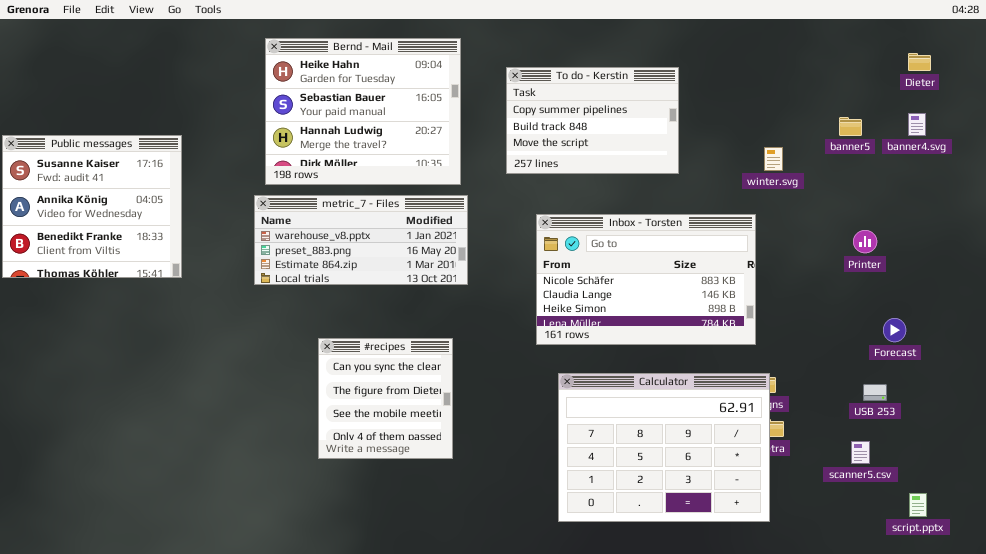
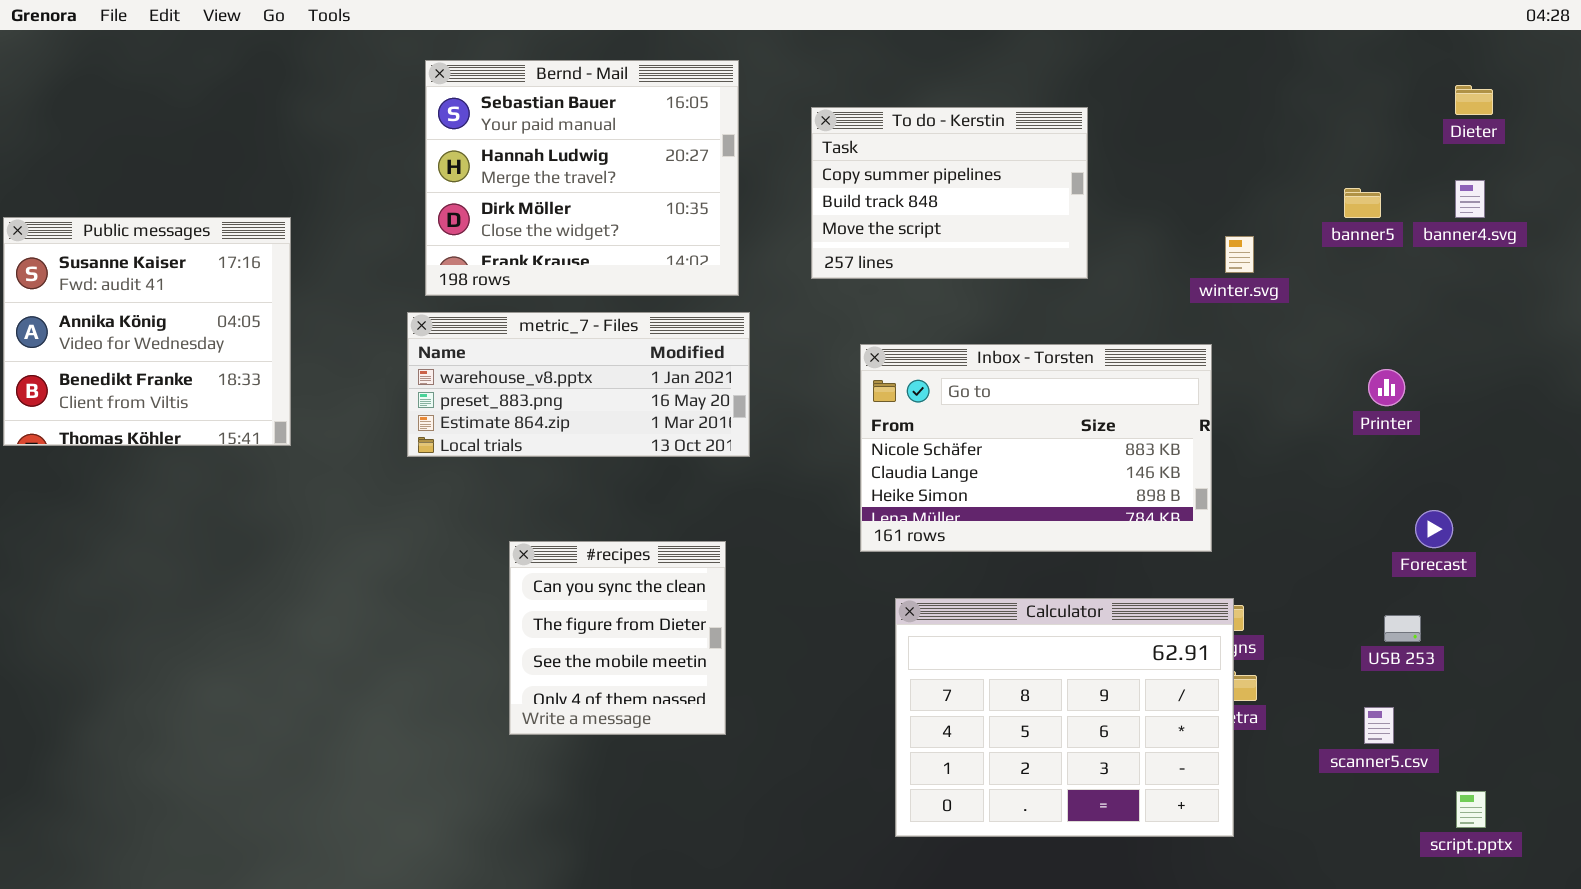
Bernd - Mail: [265,38,461,185] -> [425,60,739,296], scrolled down 1 row

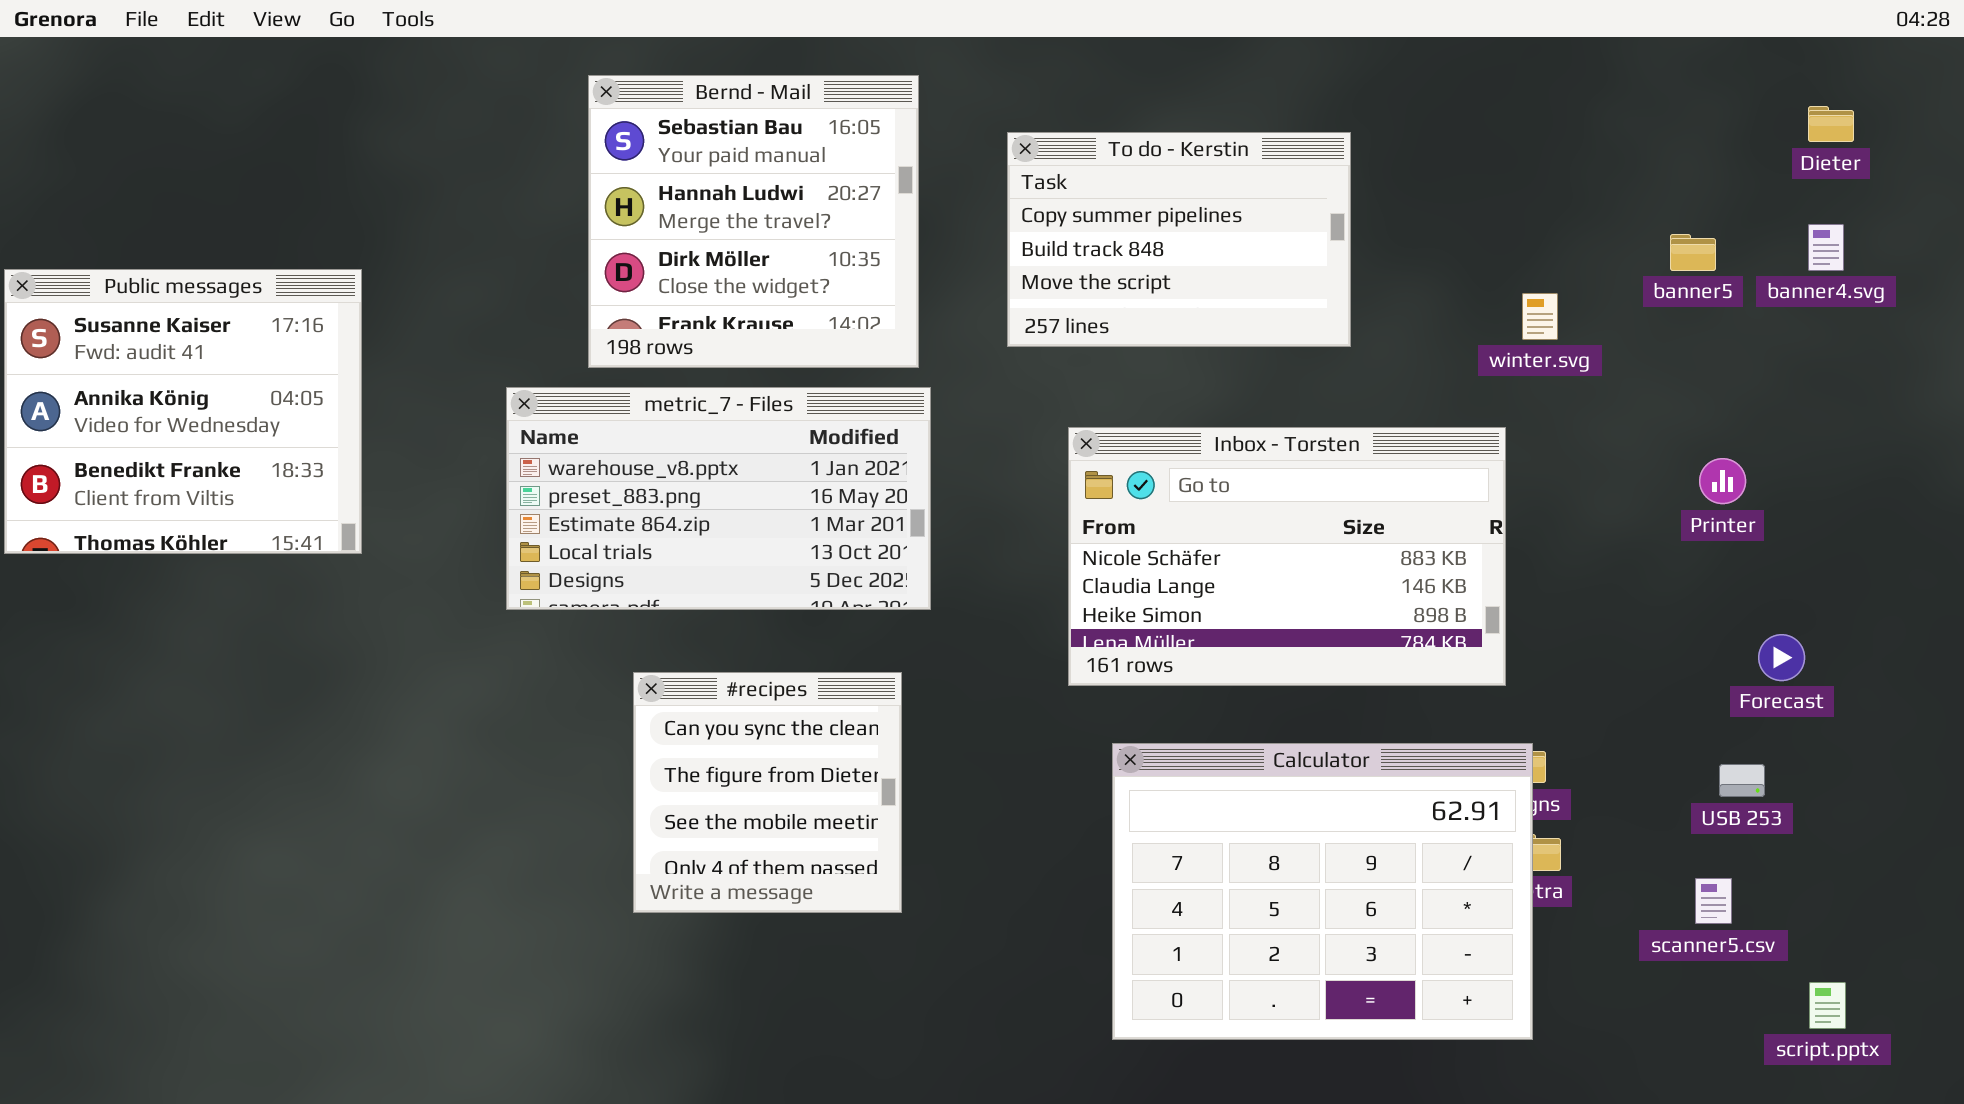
Bernd - Mail: [425,60,739,296] -> [588,75,919,368], resized
metric_7 - Files: [407,312,750,457] -> [506,387,931,610], resized

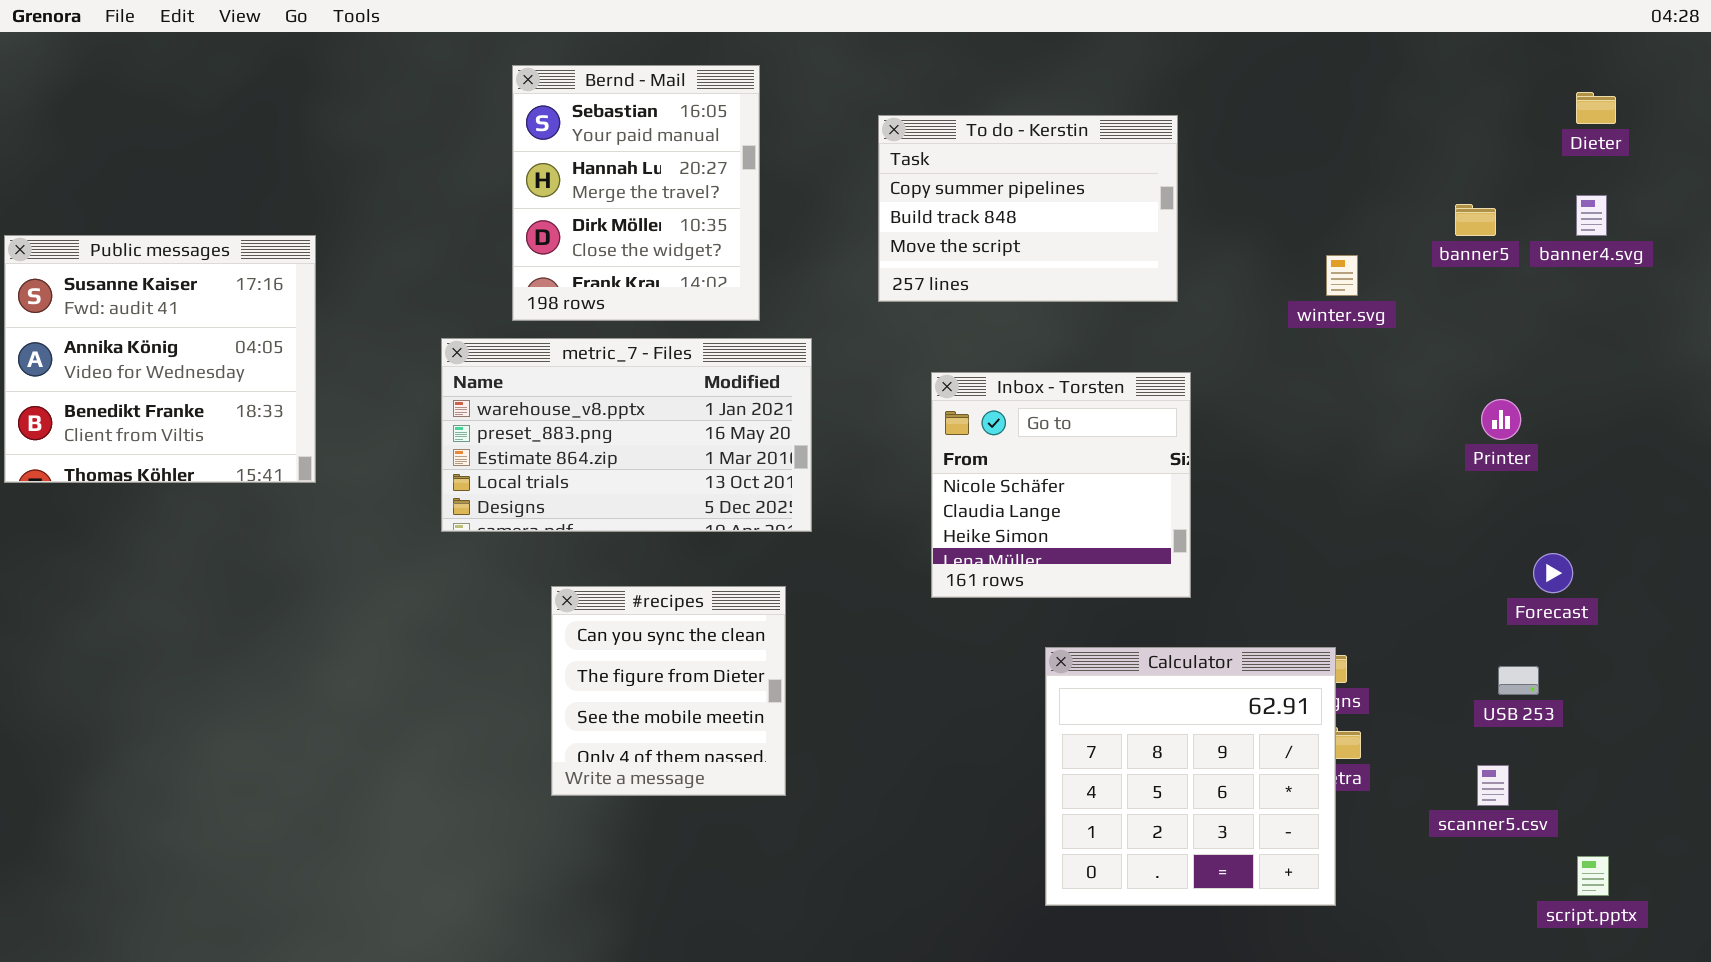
Bernd - Mail: [588,75,919,368] -> [512,65,760,321], resized
Inbox - Torsten: [1068,427,1506,686] -> [931,372,1191,598], resized
Calculator: [1112,743,1533,1040] -> [1045,647,1336,906], resized

